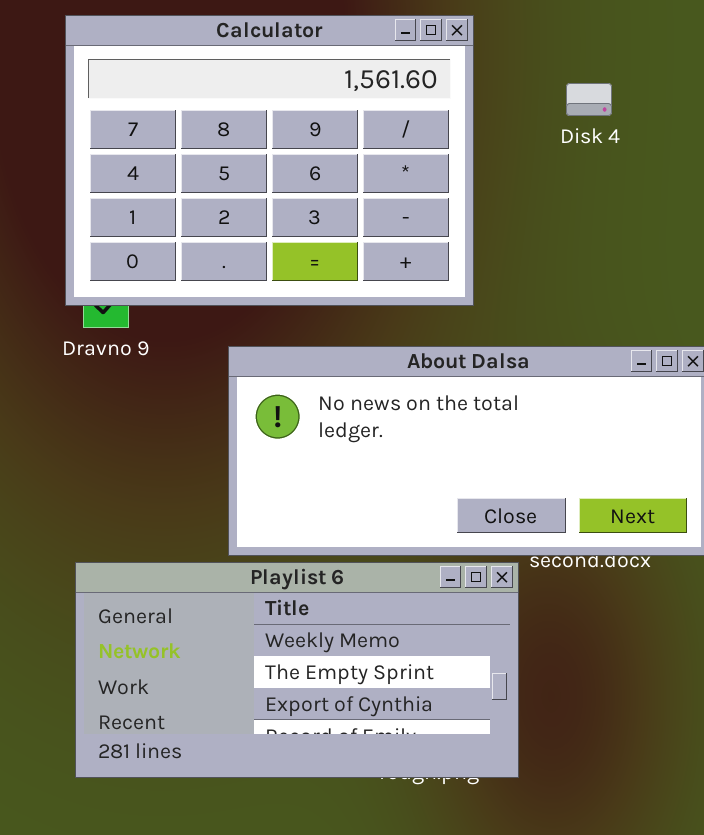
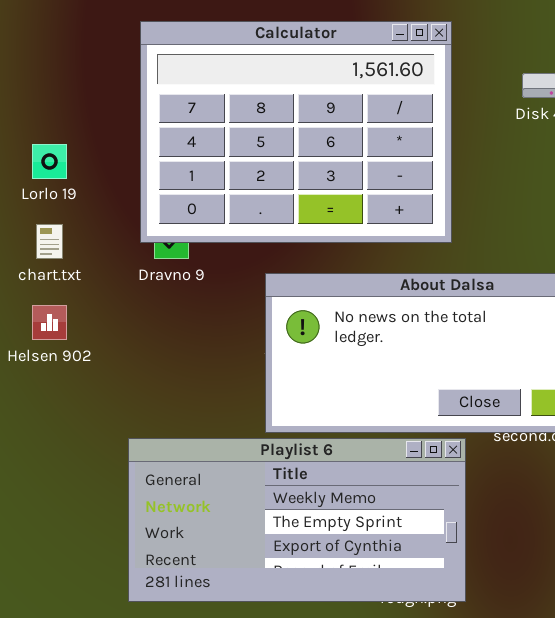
Playlist 6: [75,562,519,778] -> [128,438,466,602], moved

